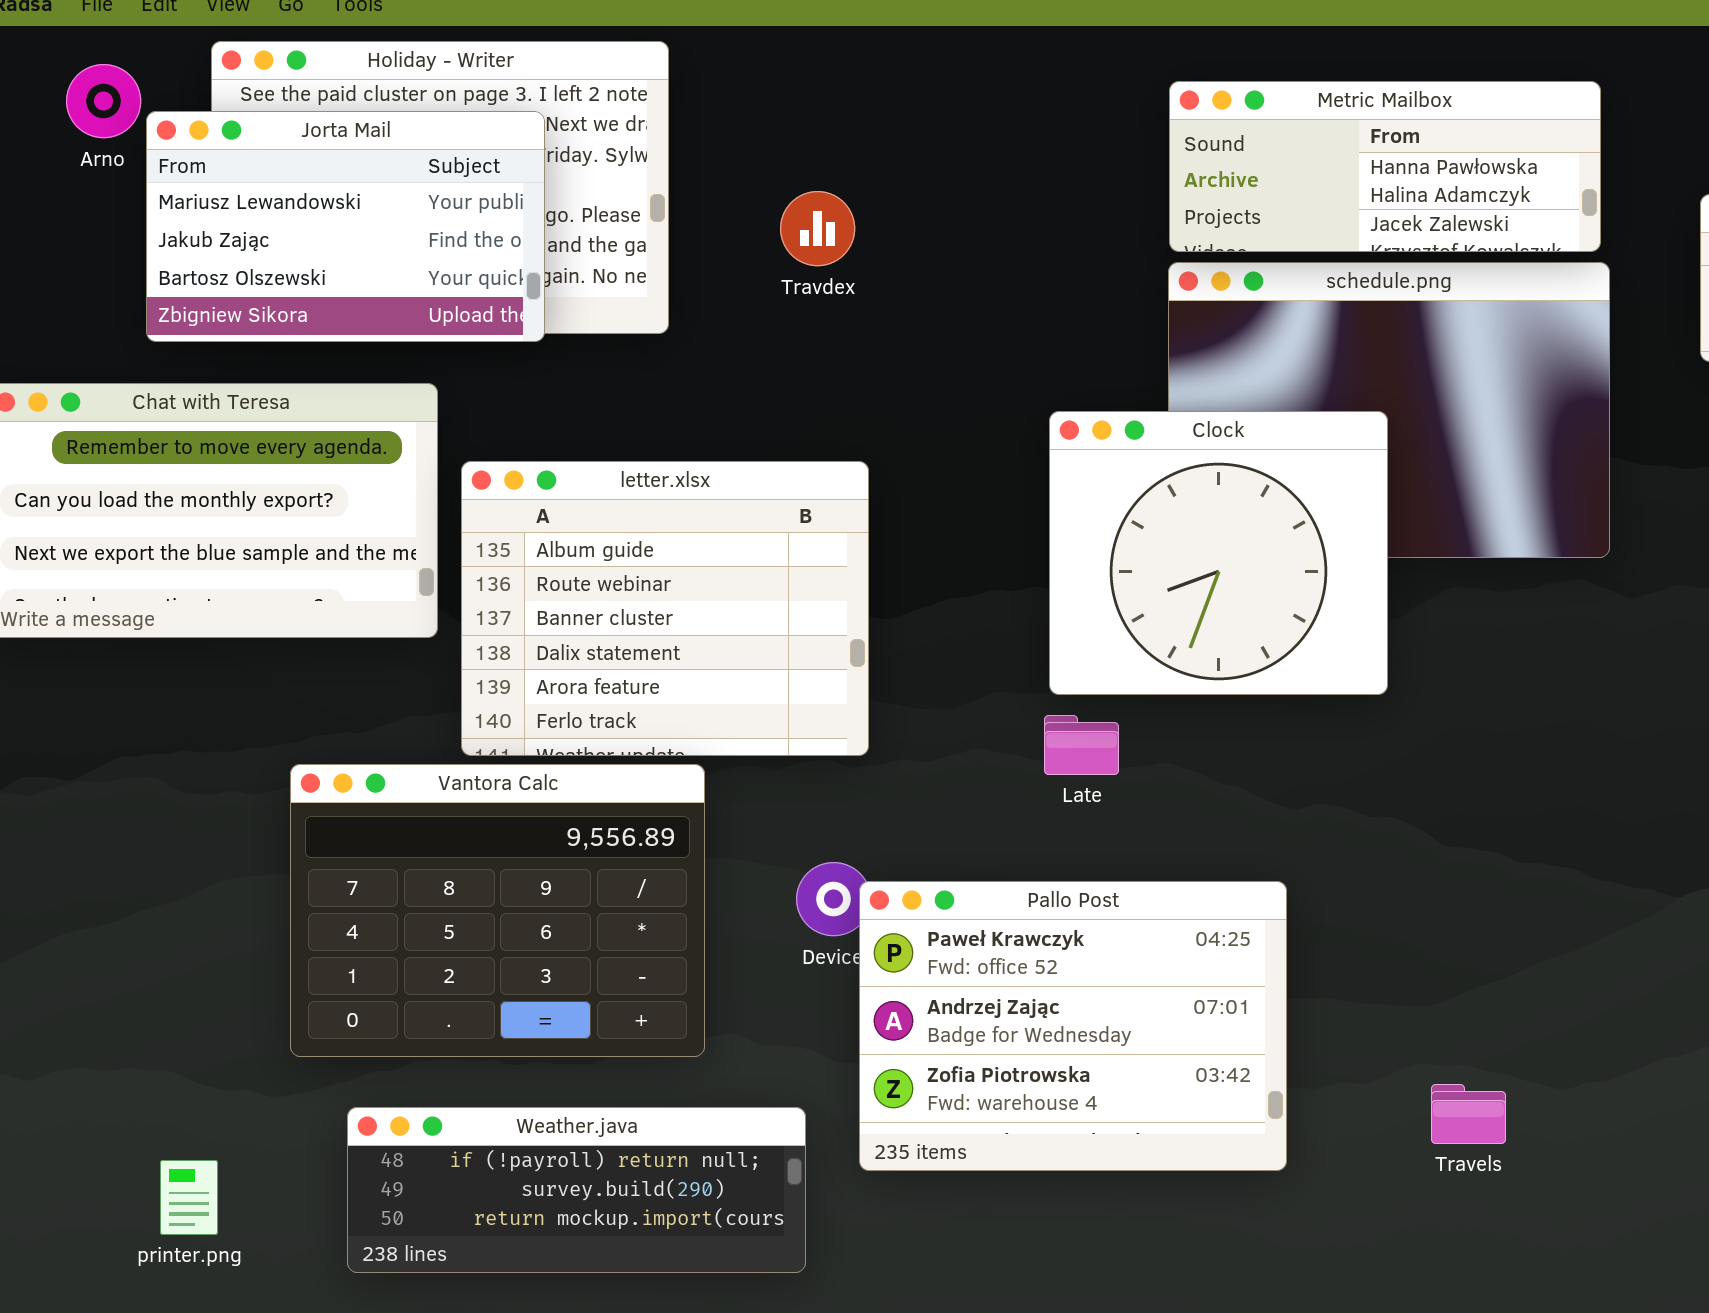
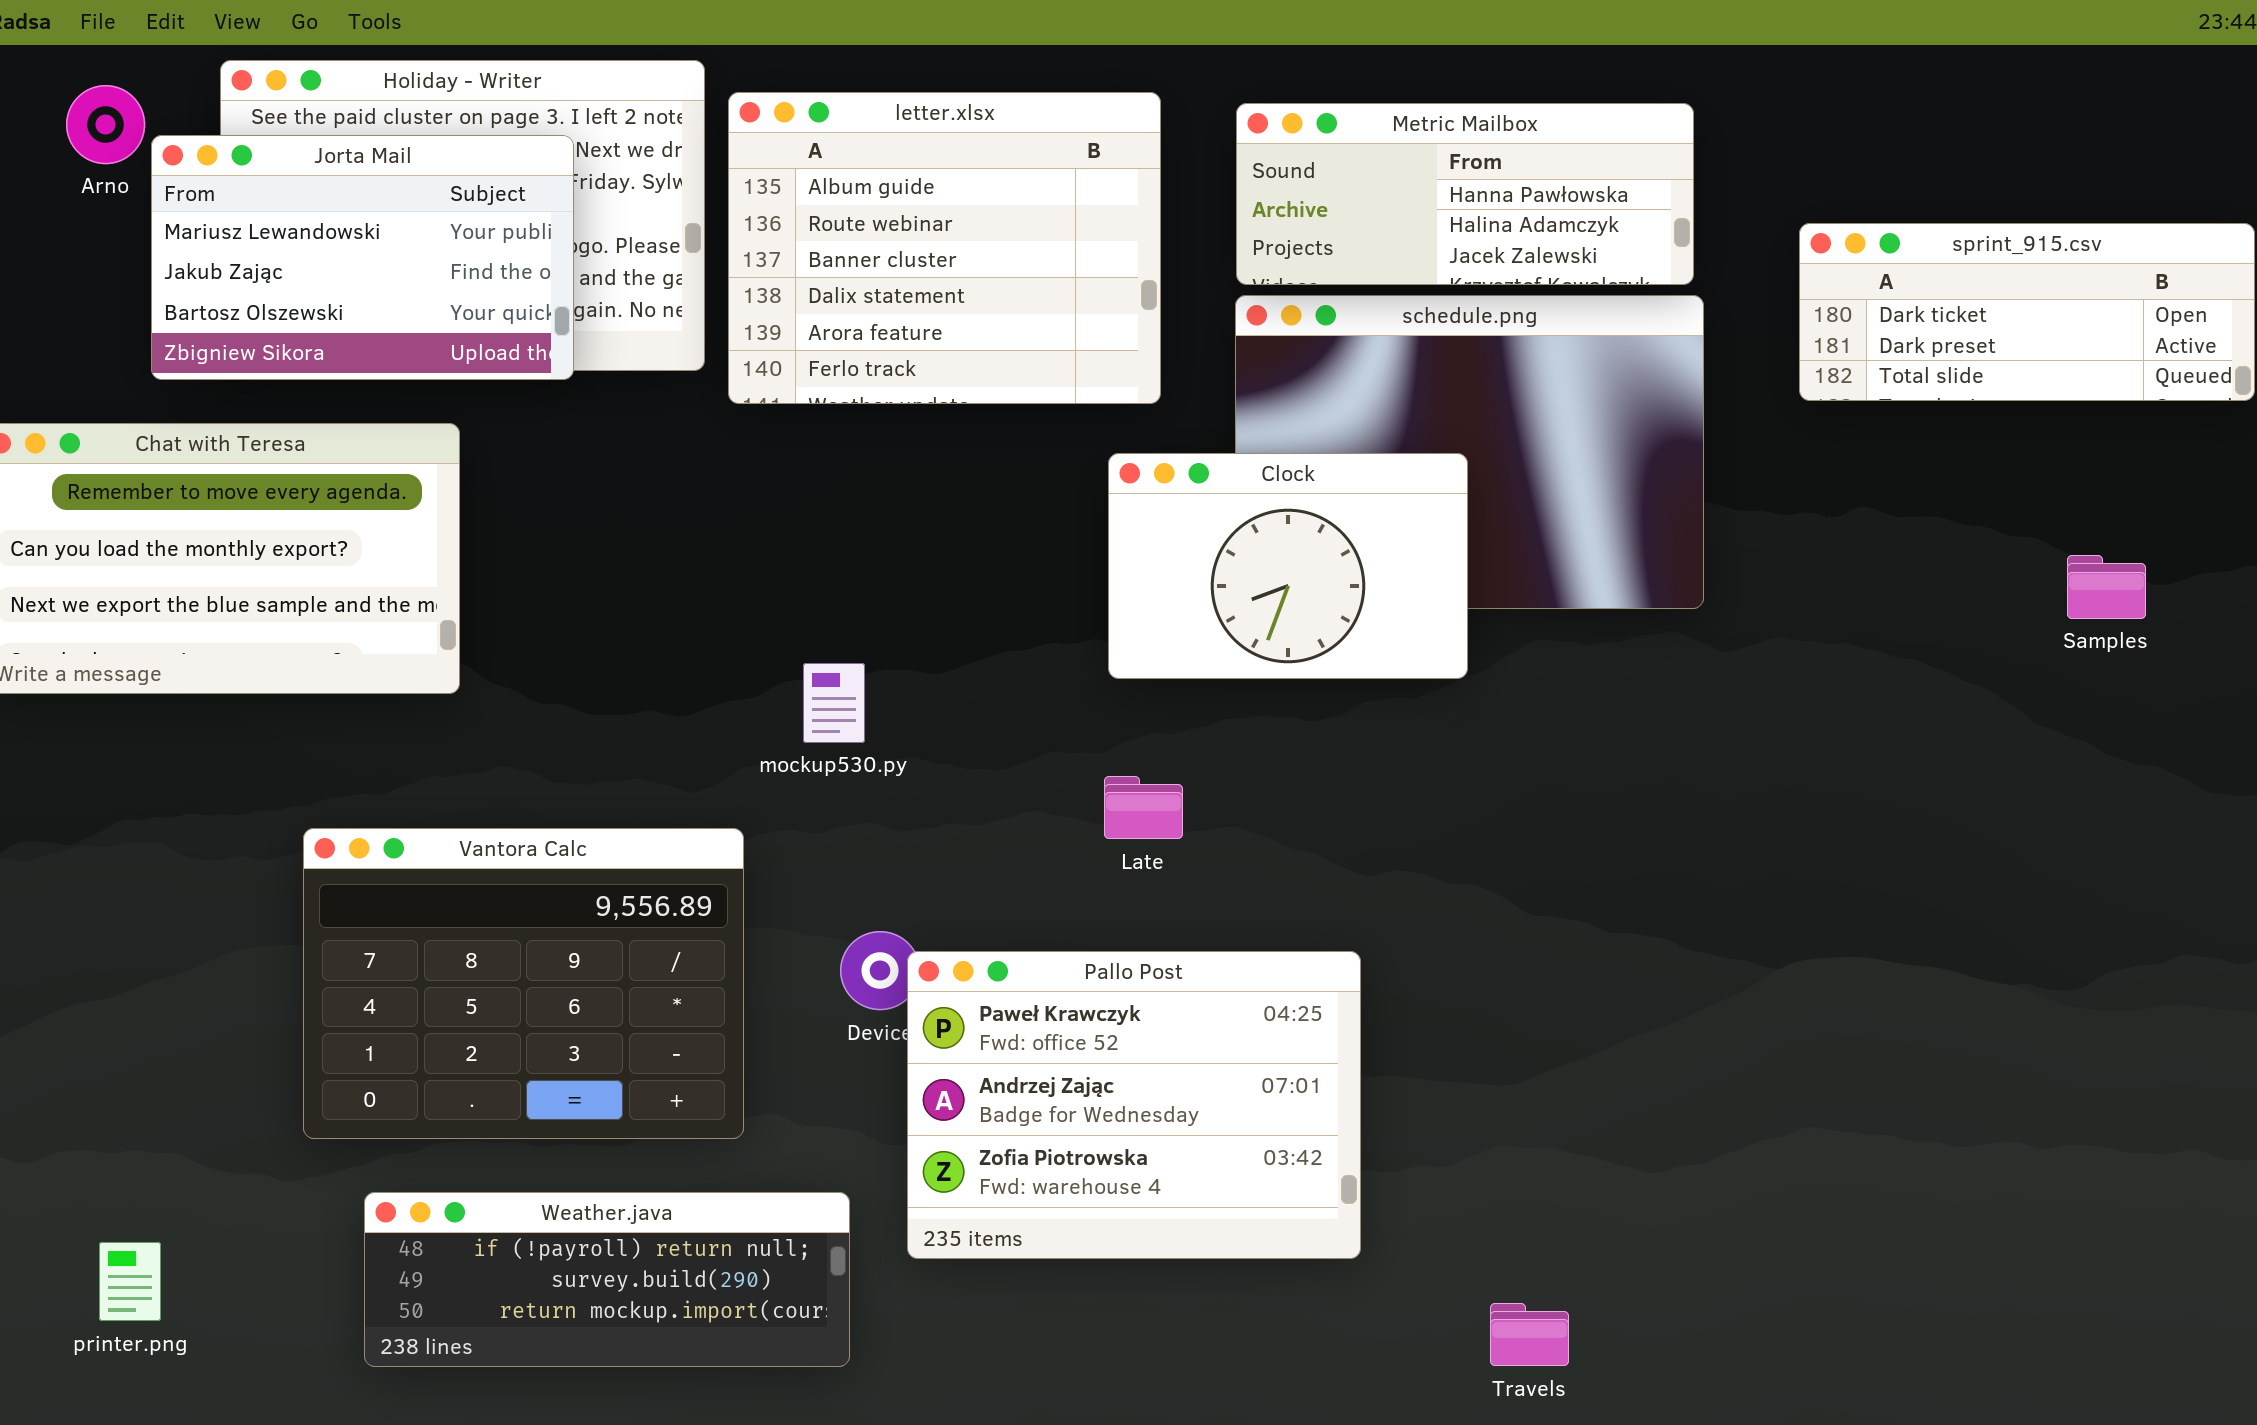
Clock: [1049,411,1388,695] -> [1108,453,1468,679], resized
letter.xlsx: [461,461,869,756] -> [728,92,1161,404], moved
Travels: [1431,1084,1506,1144] -> [1490,1303,1569,1366], moved
printer.png: [160,1160,218,1235] -> [99,1242,161,1321], moved

